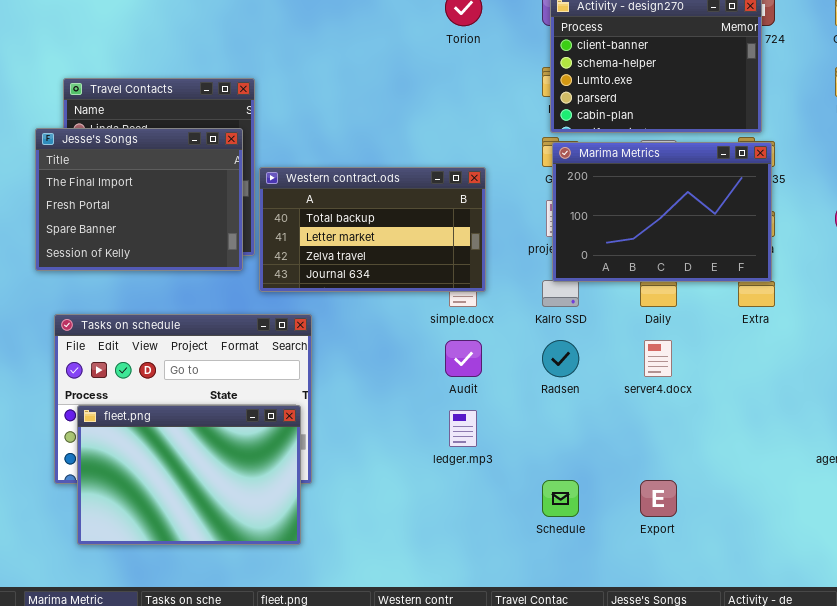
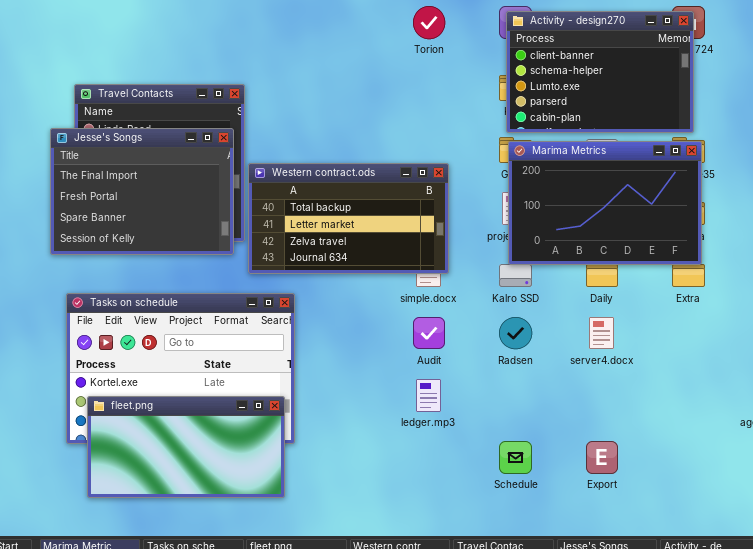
fleet.png: [77,405,301,545] -> [87,396,285,498], resized

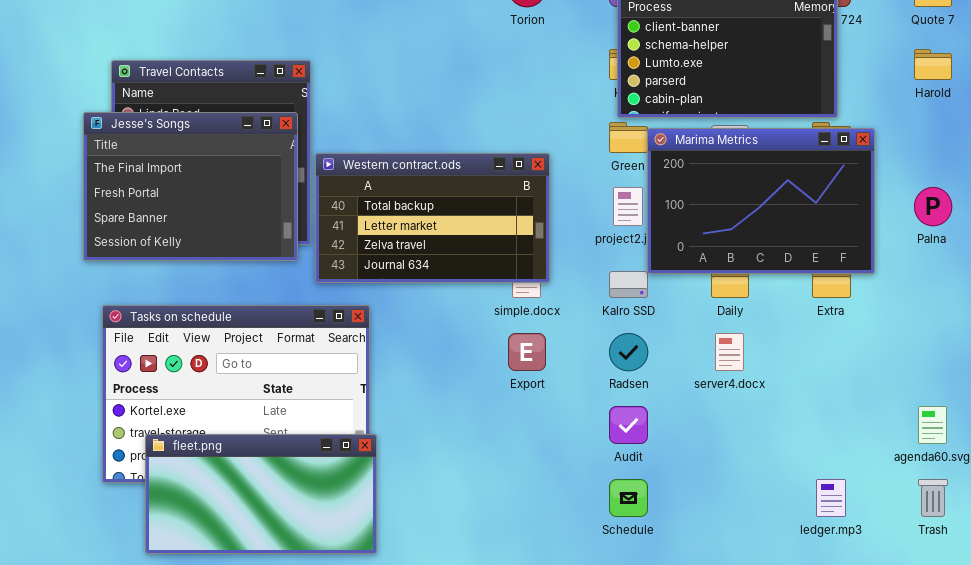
Marima Metrics: [508,141,702,265] -> [647,128,875,274], moved
Audit: [413,317,445,349] -> [609,406,648,444], moved
ledger.mp3: [416,379,441,412] -> [816,479,846,517], moved
fleet.png: [87,396,285,498] -> [145,434,377,554], moved
Export: [586,441,618,474] -> [508,333,546,371], moved

